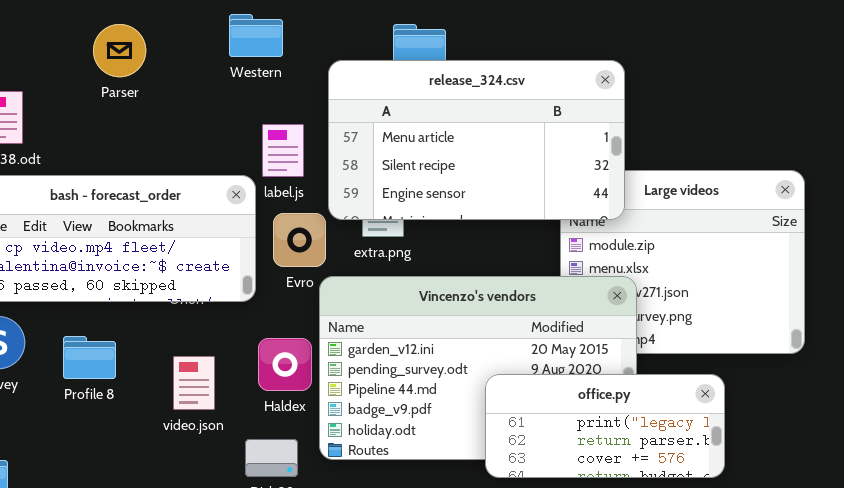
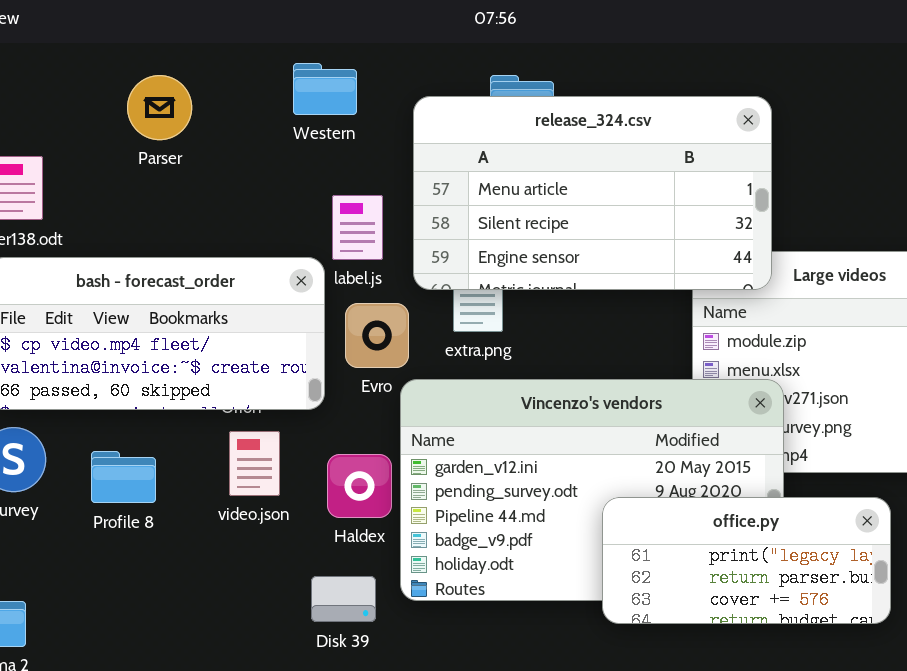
release_324.csv: [328,60,625,220] -> [413,96,772,290], moved
video.json: [173,356,215,410] -> [229,431,280,496], moved

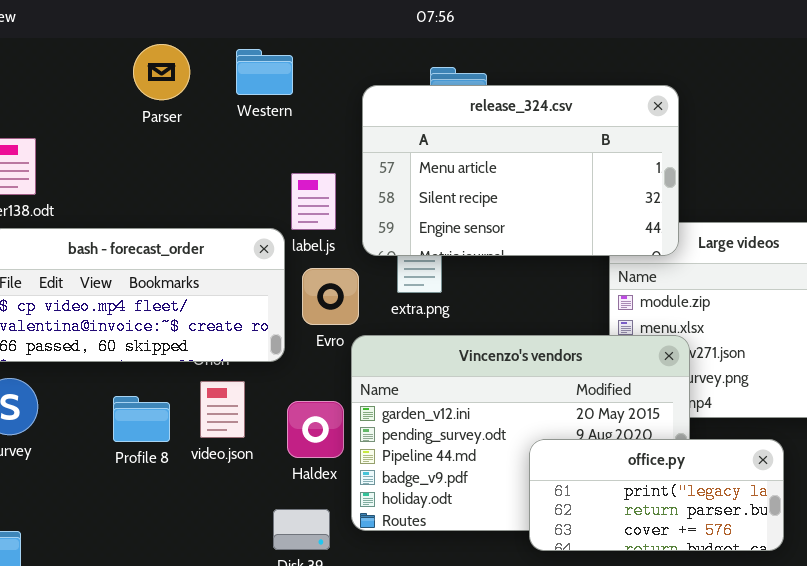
Western: [293,63,357,115] -> [236,49,293,95], moved
Parser: [127,75,192,140] -> [133,44,190,100], moved
Profile 8: [91,451,156,503] -> [113,396,170,442], moved

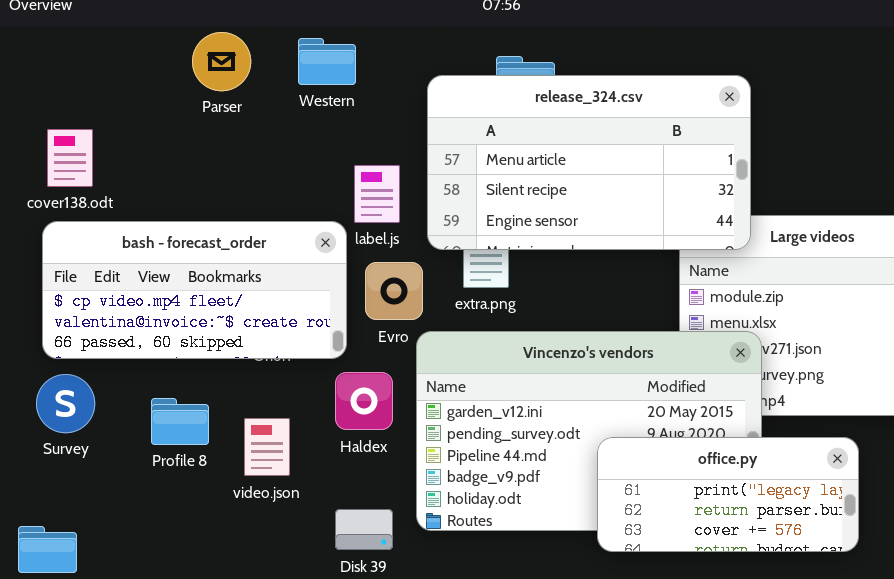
video.json: [200,381,245,438] -> [244,418,290,476], moved
Profile 8: [113,396,170,442] -> [151,398,209,445], moved
Haldex: [287,401,344,458] -> [335,372,393,430], moved

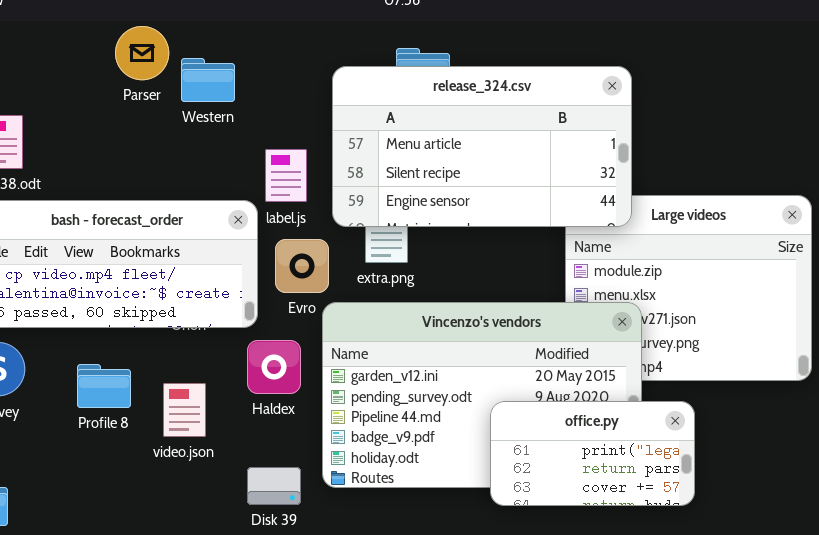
Western: [298,38,356,85] -> [181,58,235,102], moved
office.py: [597,437,859,552] -> [490,401,695,506], resized

